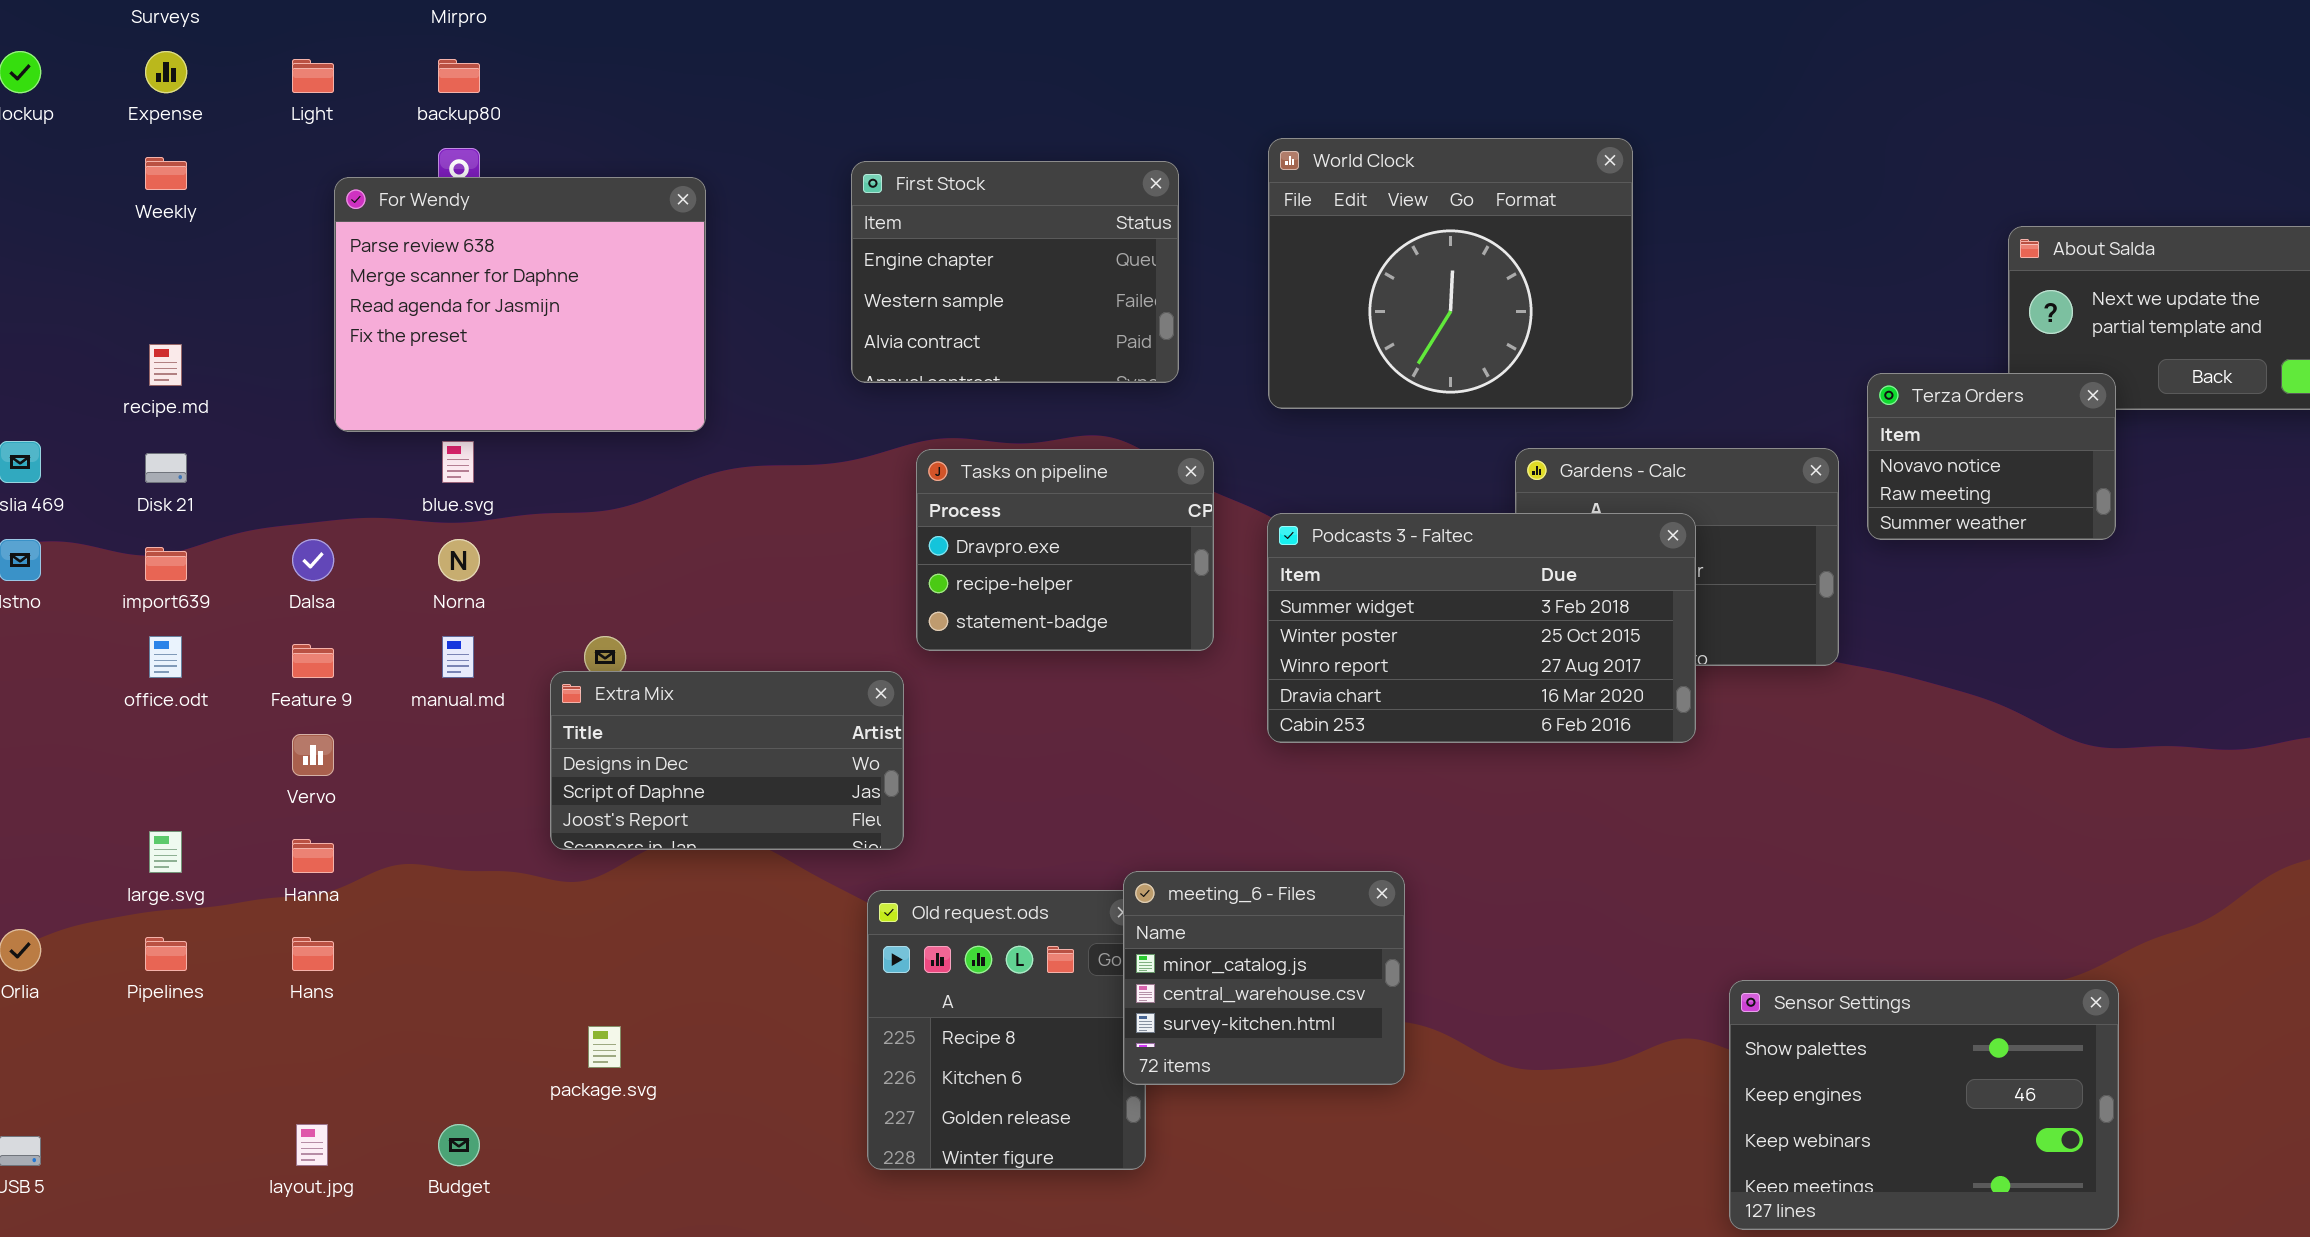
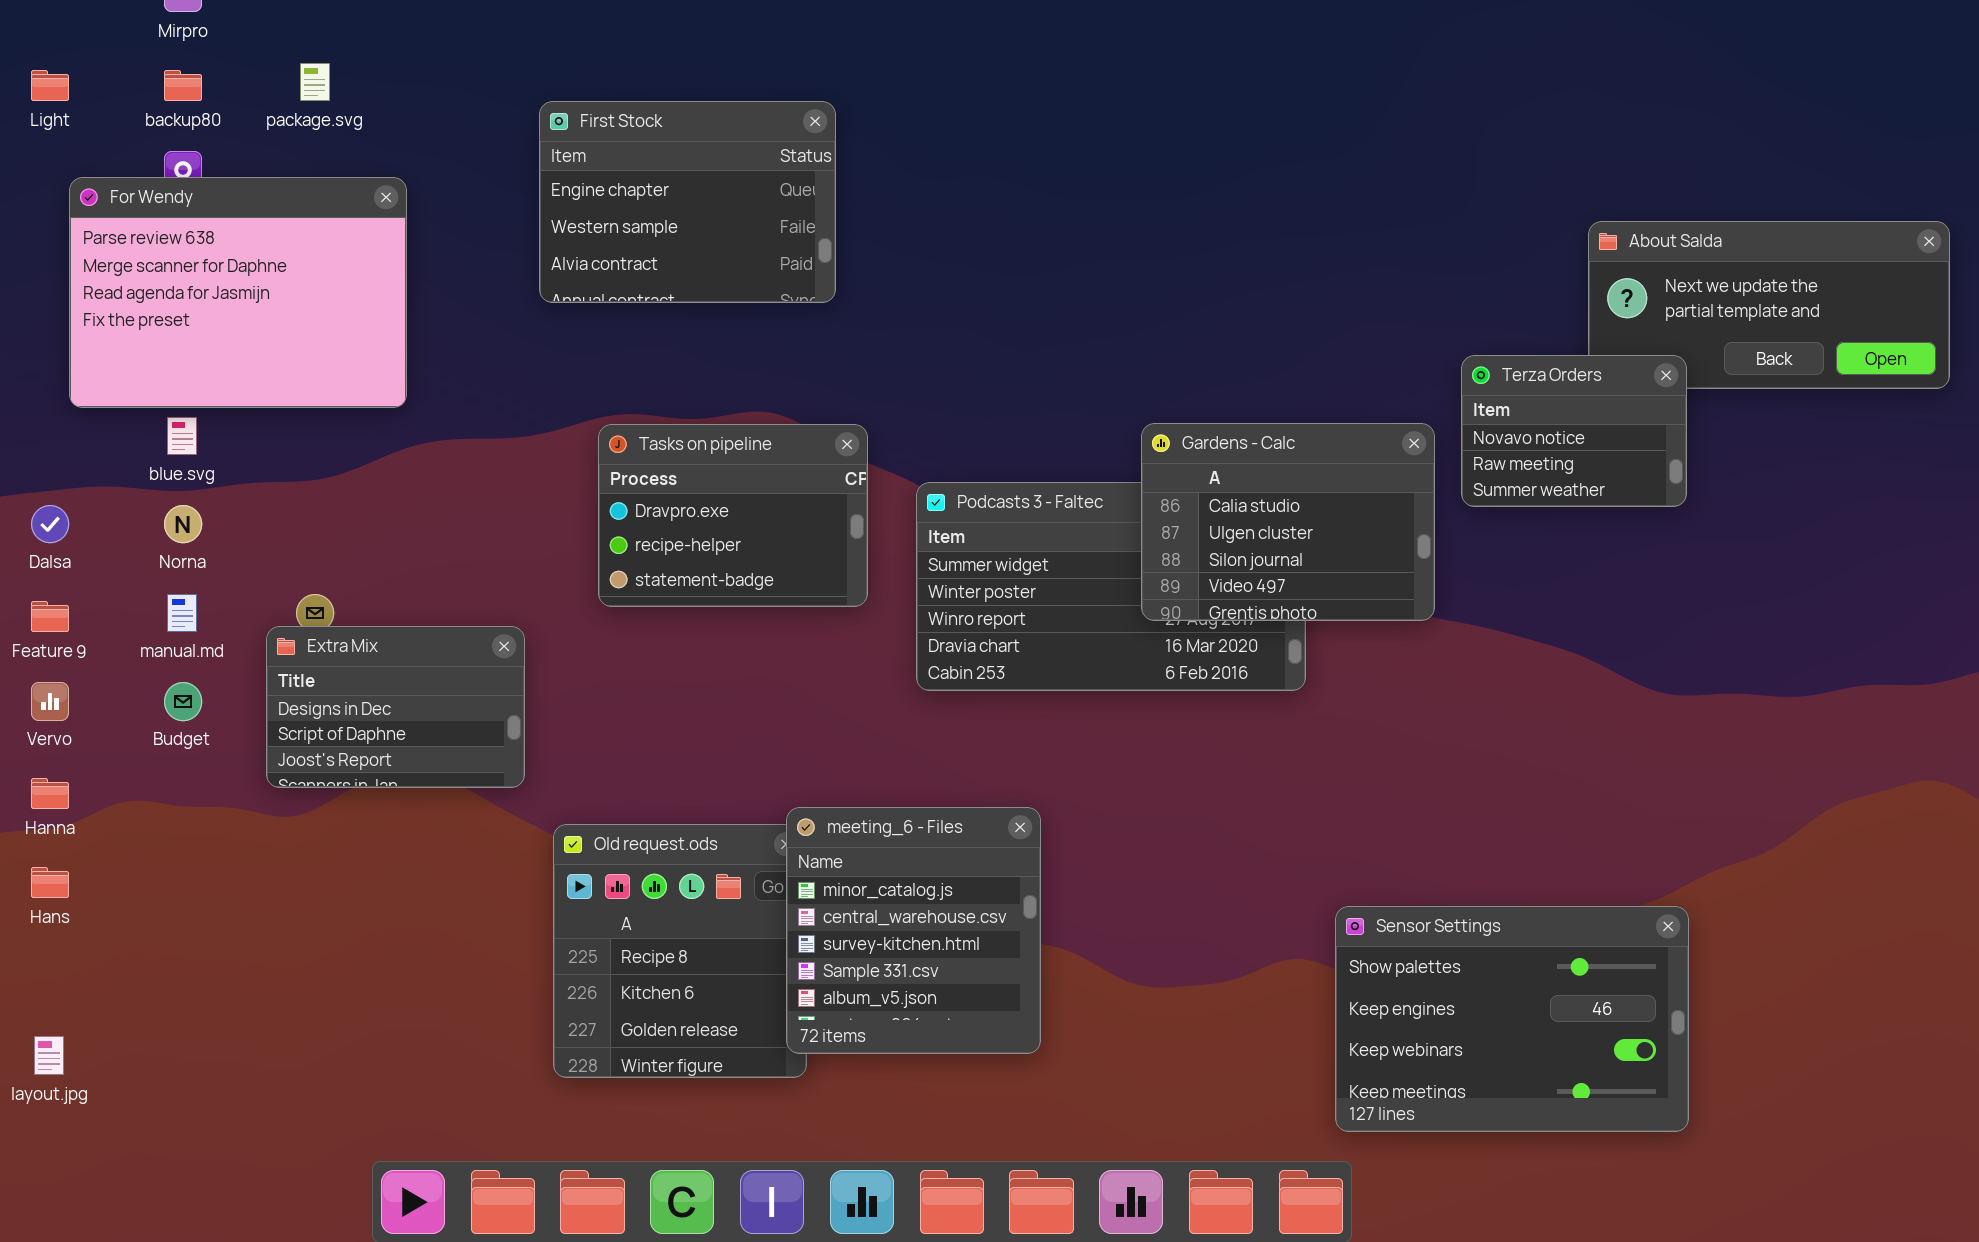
World Clock: [1268,138,1633,409] -> none, closed
First Stock: [851,161,1179,383] -> [539,101,836,303], moved
Gardens - Calc: [1515,448,1839,666] -> [1141,423,1435,621], raised
Extra Mix: [550,671,904,850] -> [266,626,525,788], resized
meeting_6 - Files: [1123,871,1405,1085] -> [786,807,1041,1054], resized
package.svg: [588,1026,621,1068] -> [300,63,330,101], moved
Budget: [438,1124,480,1166] -> [164,682,202,721], moved

